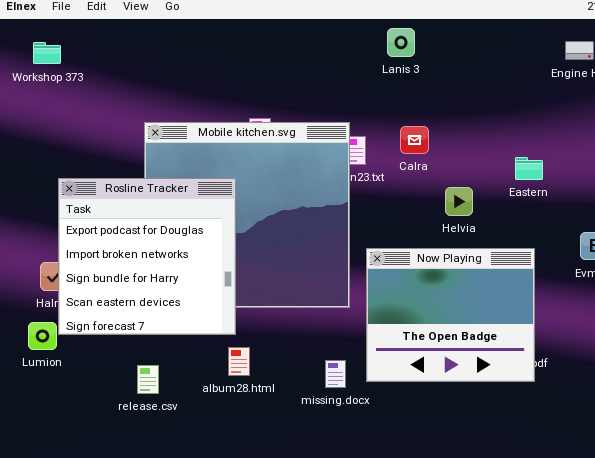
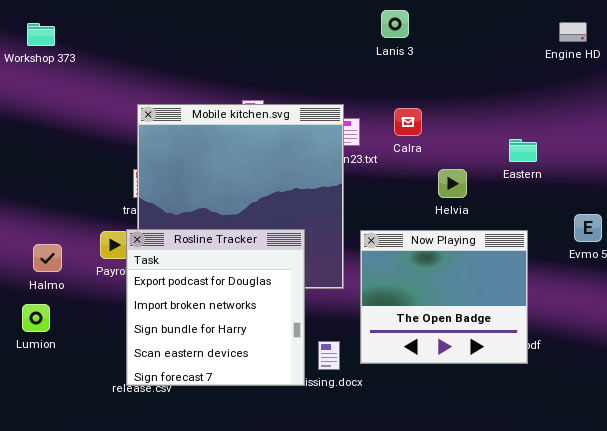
Rosline Tracker: [58,178,236,335] -> [126,229,305,386], moved

